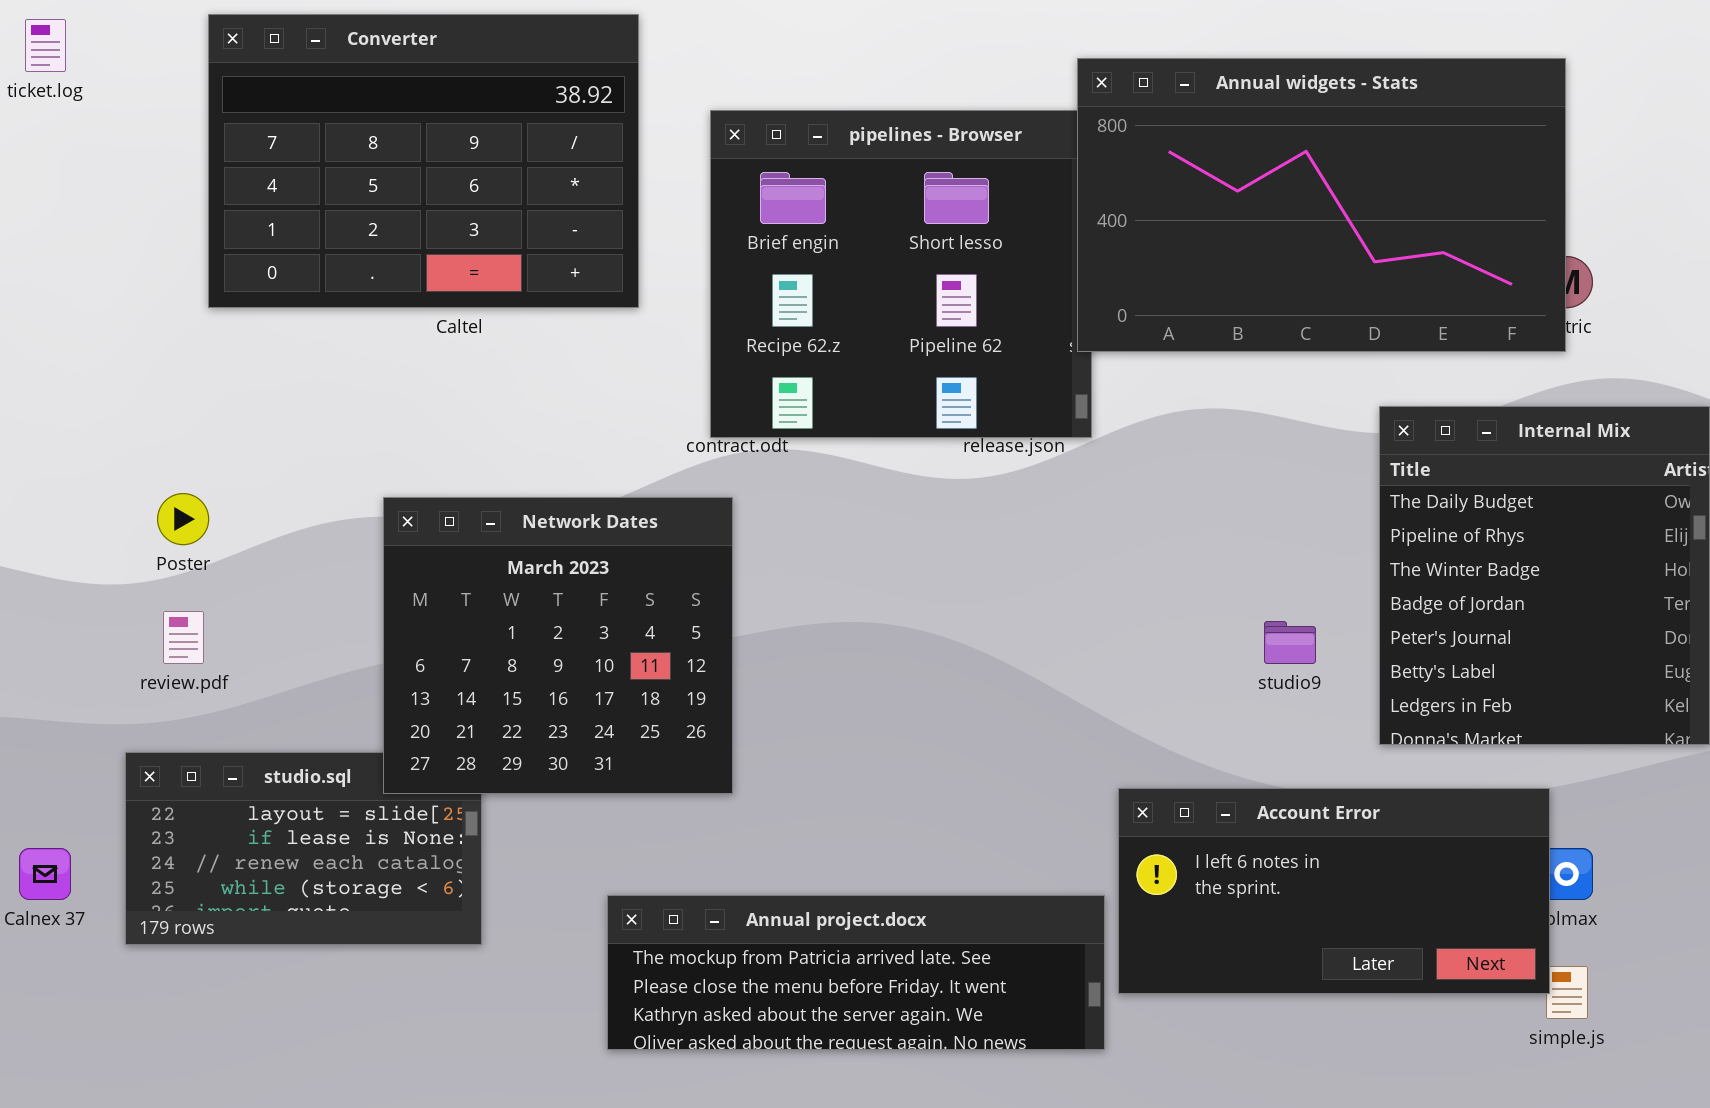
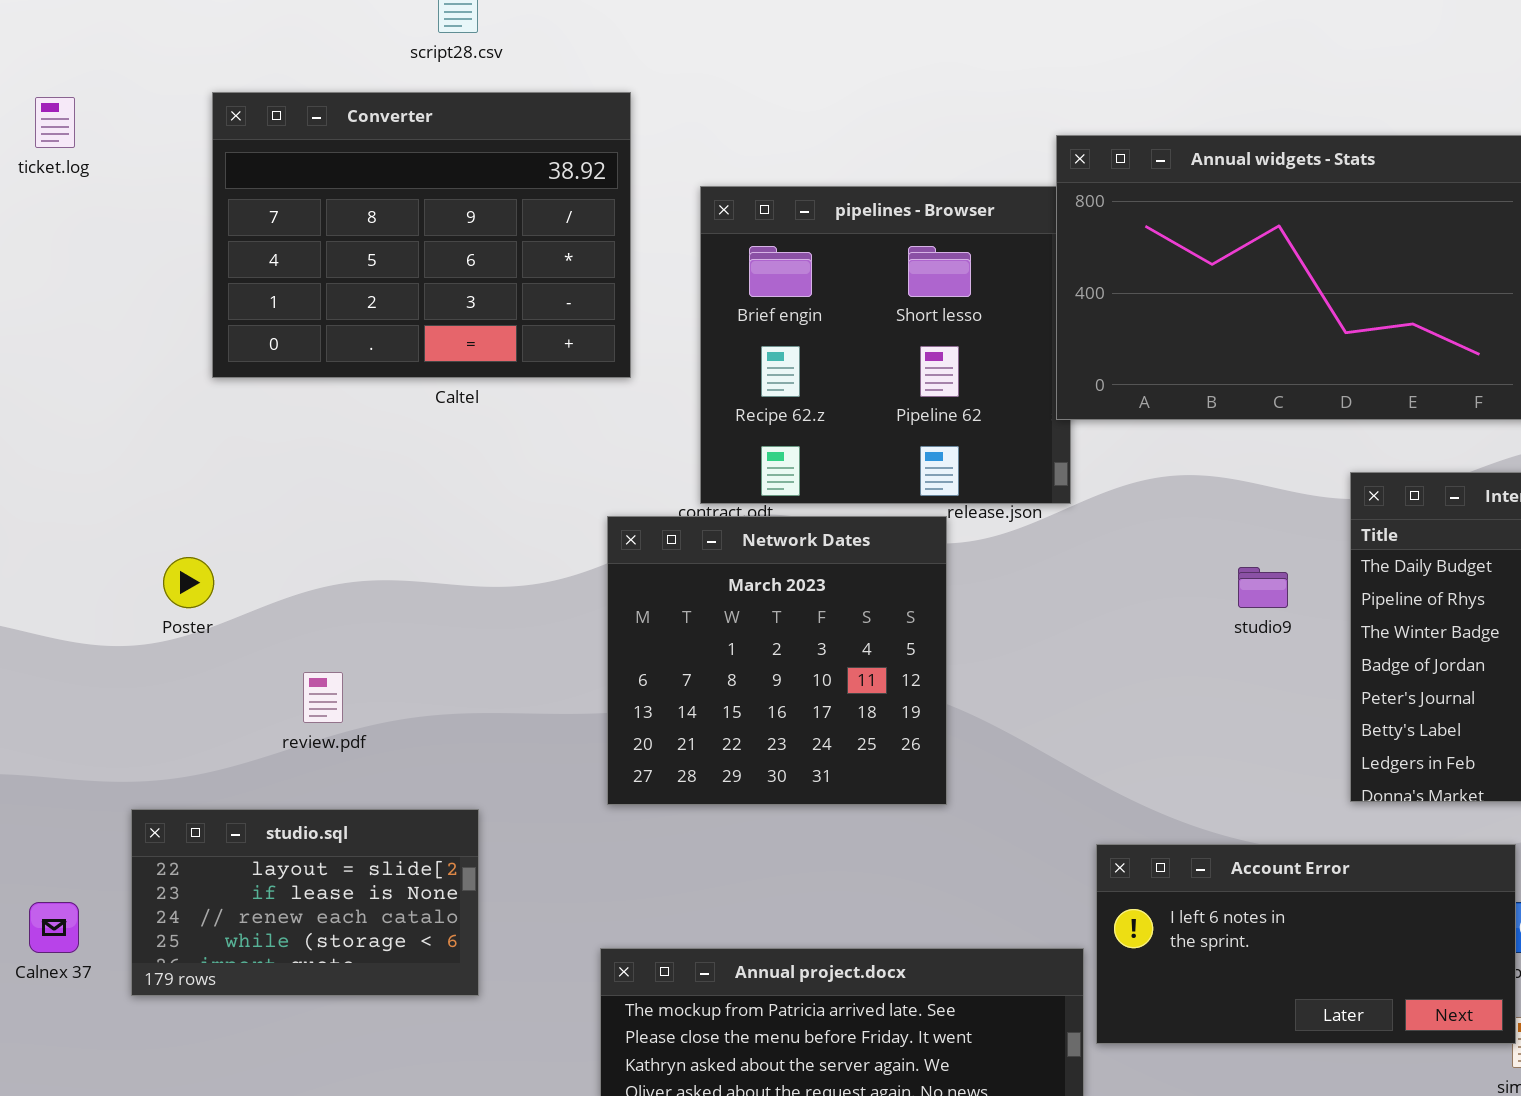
Network Dates: [383,497,733,794] -> [607,516,947,805], moved
review.pdf: [163,611,204,664] -> [303,672,343,723], moved
studio9: [1264,621,1316,664] -> [1238,567,1288,608], moved

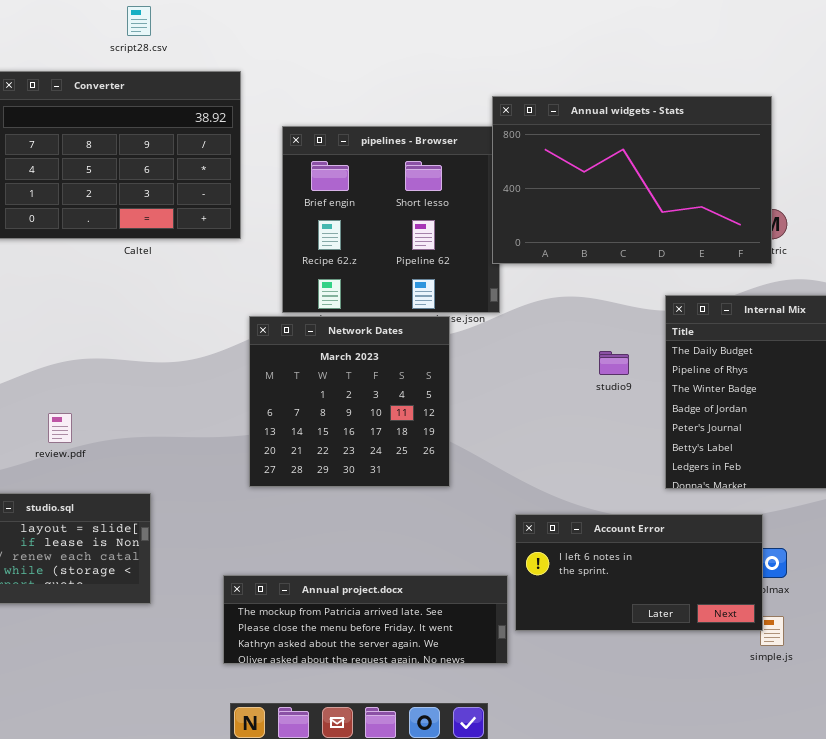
Network Dates: [607,516,947,805] -> [249,316,450,487], moved

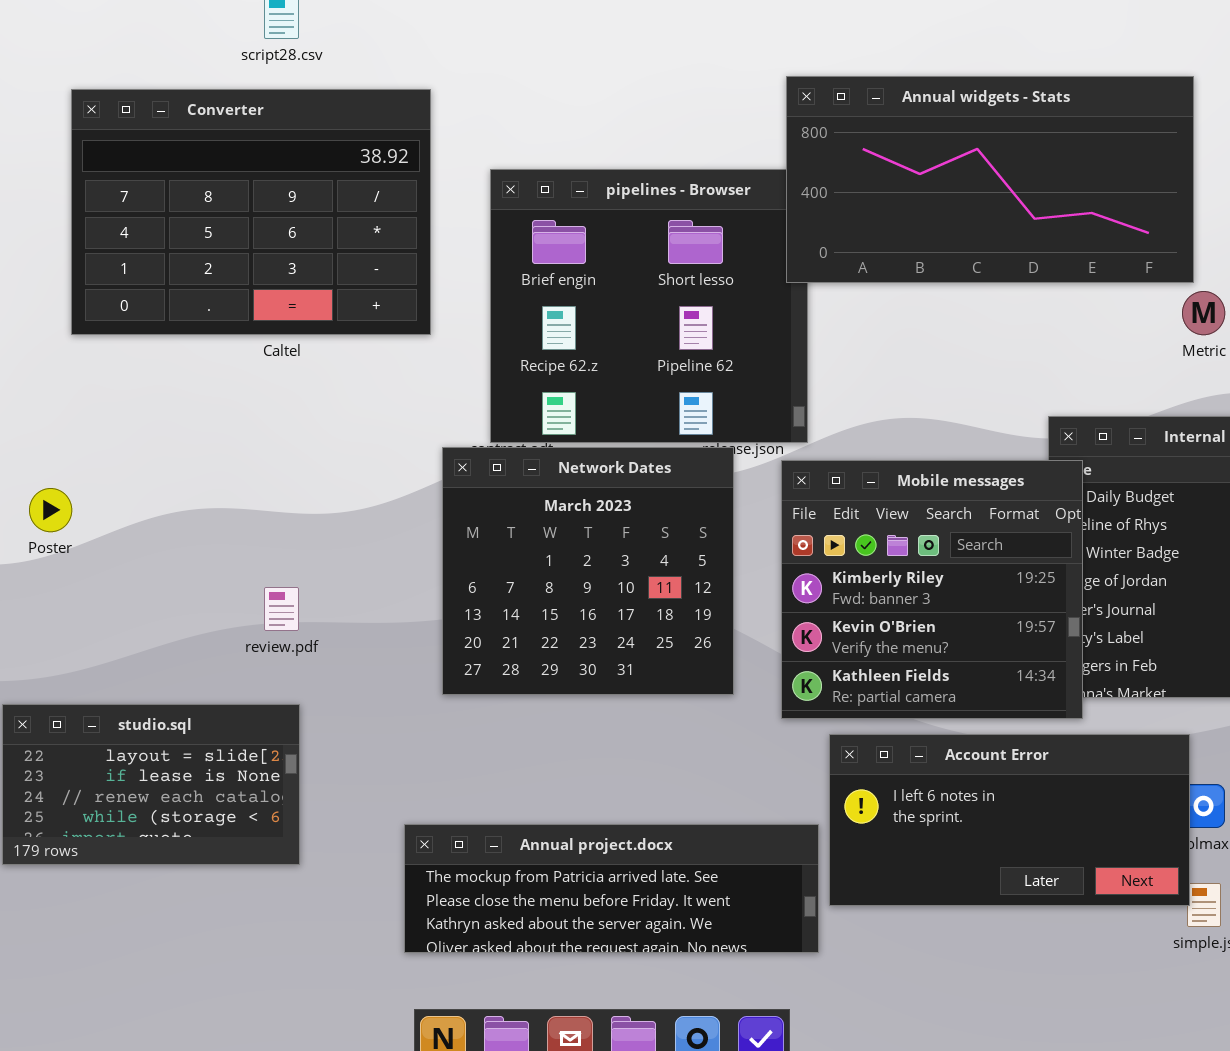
Annual widgets - Stats: [492,96,772,264] -> [786,76,1194,283], moved, resized
Mobile messages: none -> [781,460,1083,719], opened
review.pdf: [48,413,72,443] -> [264,587,299,631], moved

